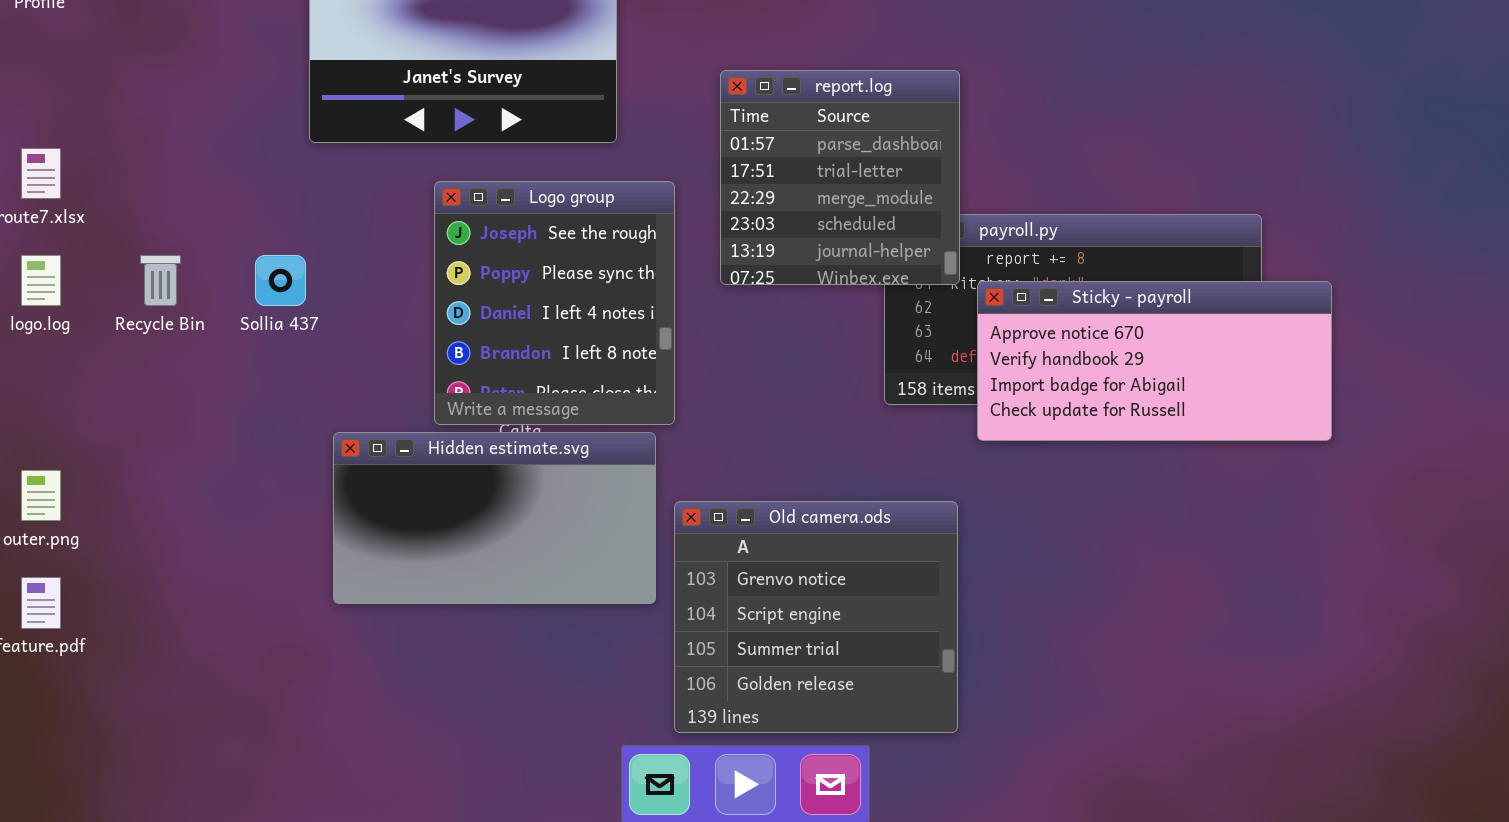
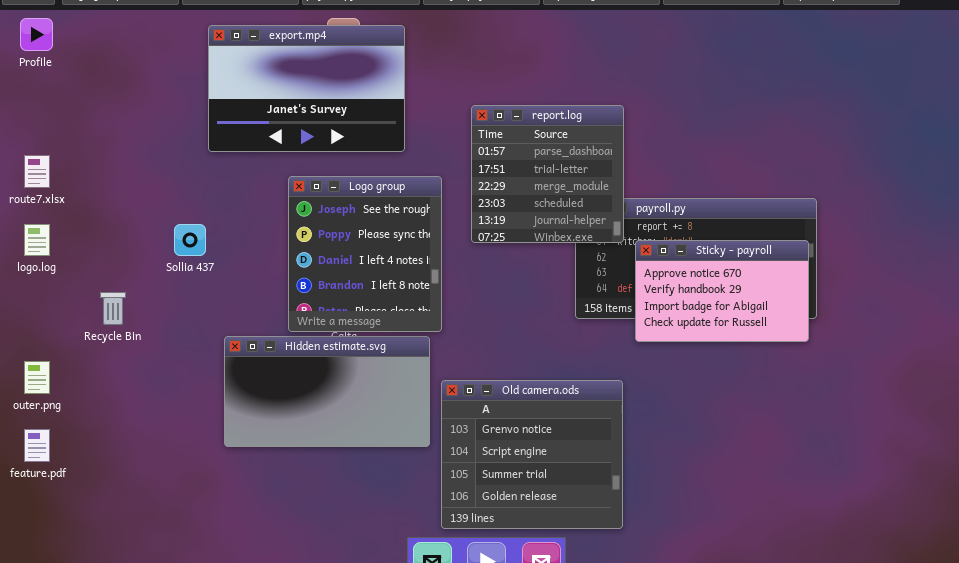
Recycle Bin: [140,255,181,306] -> [100,292,126,325], moved
Sticky - payroll: [977,281,1332,441] -> [635,240,809,342], resized

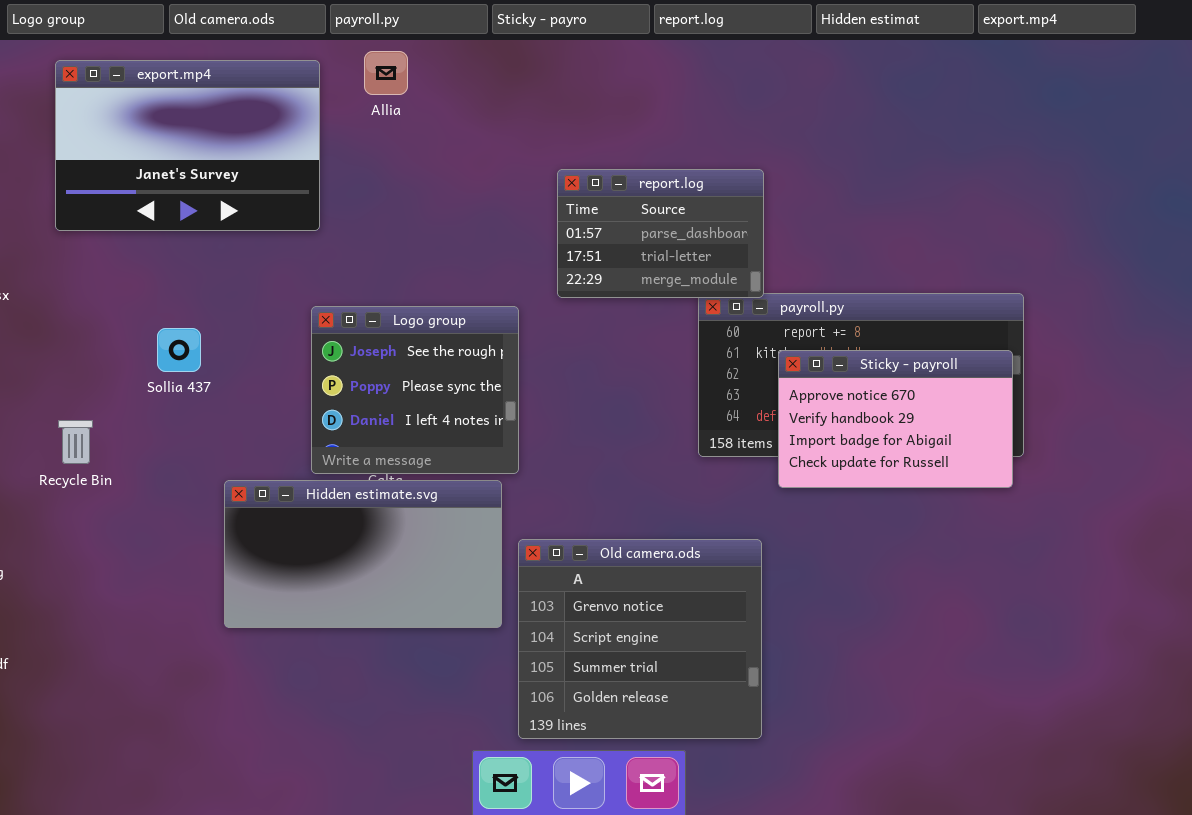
export.mp4: [208,25,405,152] -> [55,60,320,231], moved
report.log: [471,105,624,243] -> [557,169,764,298], resized
Logo group: [288,176,442,332] -> [311,306,519,474], resized

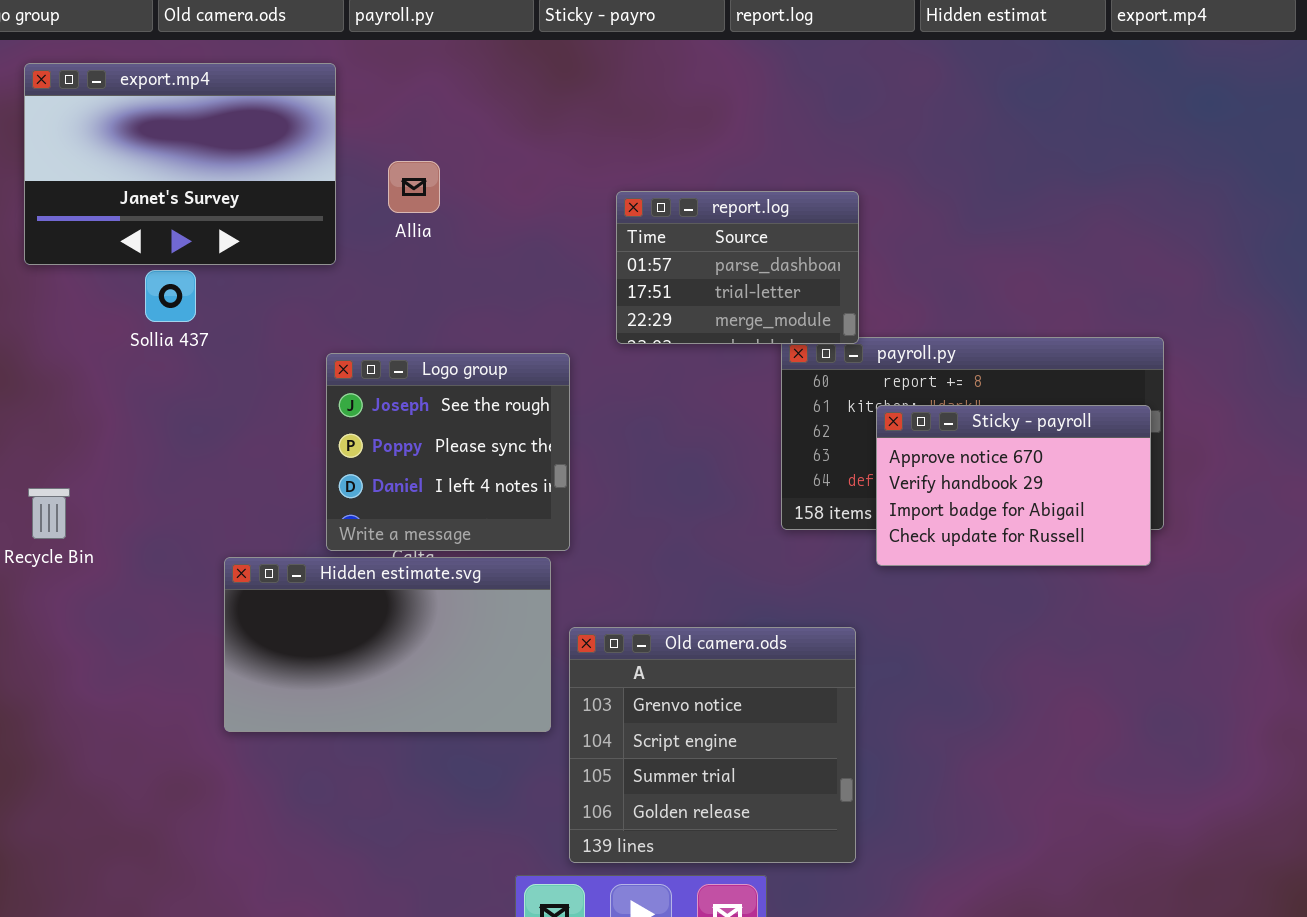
Allia: [364,51,408,95] -> [388,161,440,213], moved
Sollia 437: [157,328,201,372] -> [145,270,196,322], moved

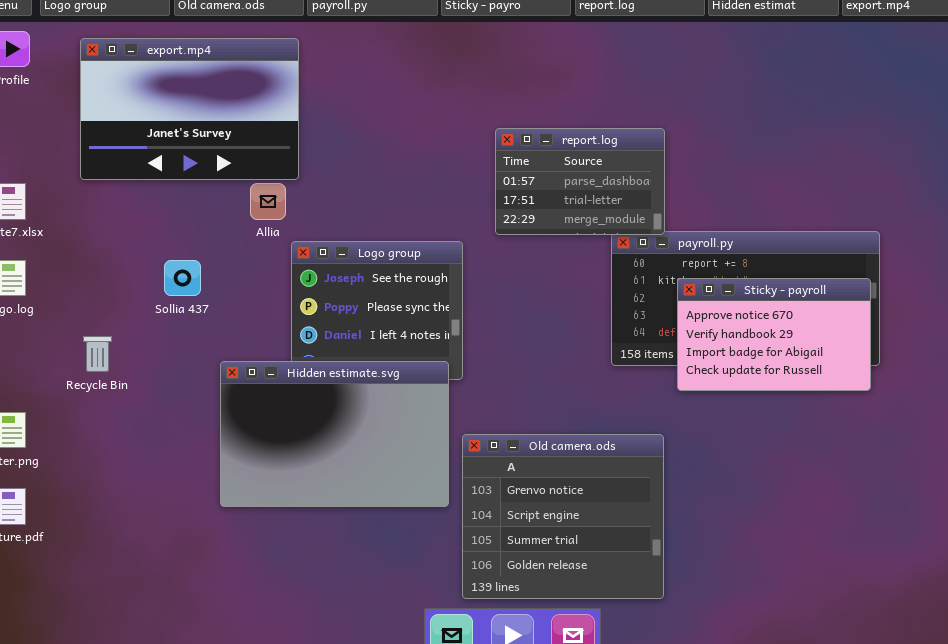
Allia: [388,161,440,213] -> [250,183,286,220], moved
Sollia 437: [145,270,196,322] -> [164,260,201,296], moved
Hidden estimate.svg: [224,557,551,732] -> [220,361,449,507], resized

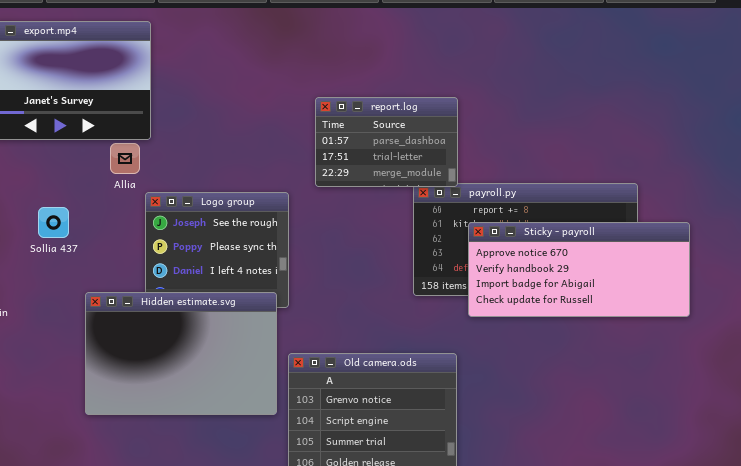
Sticky - payroll: [677,278,871,391] -> [468,222,690,317], resized

